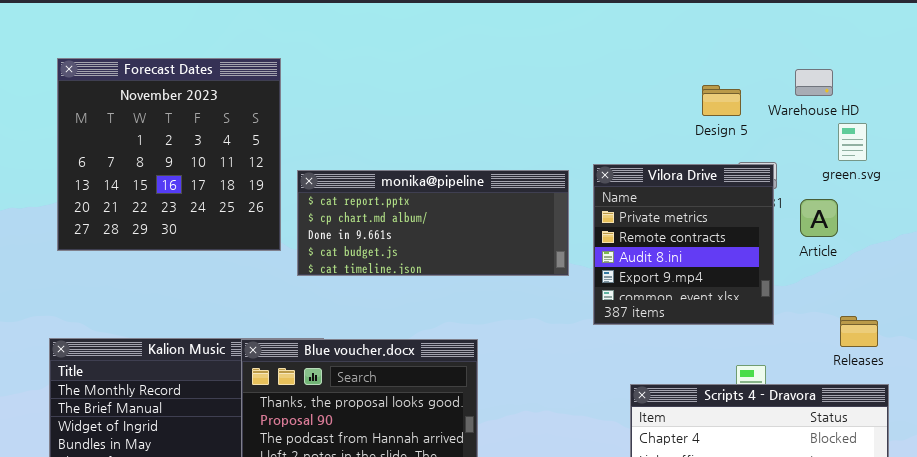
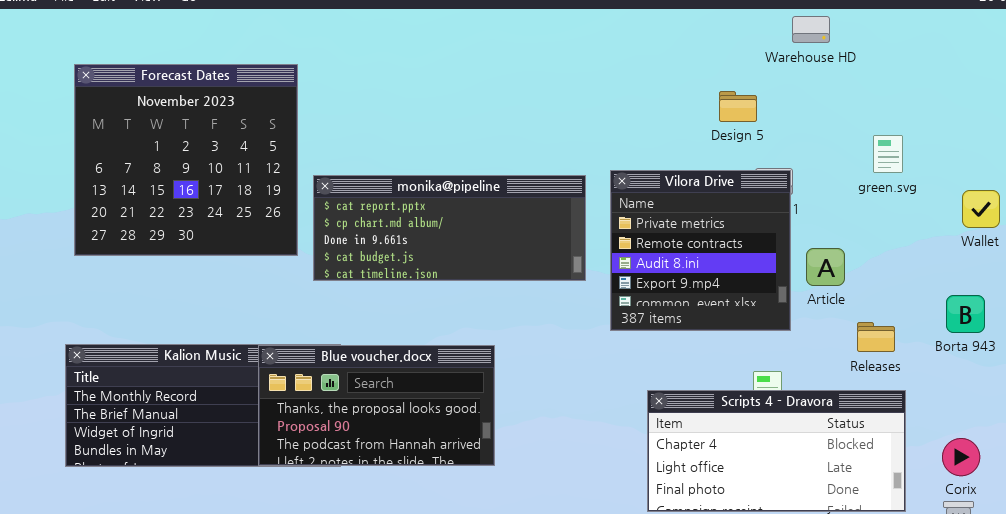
Warehouse HD: [795,69,833,96] -> [792,16,830,43], moved
green.svg: [838,123,867,161] -> [873,135,903,173], moved
Article: [800,199,838,237] -> [806,248,845,286], moved

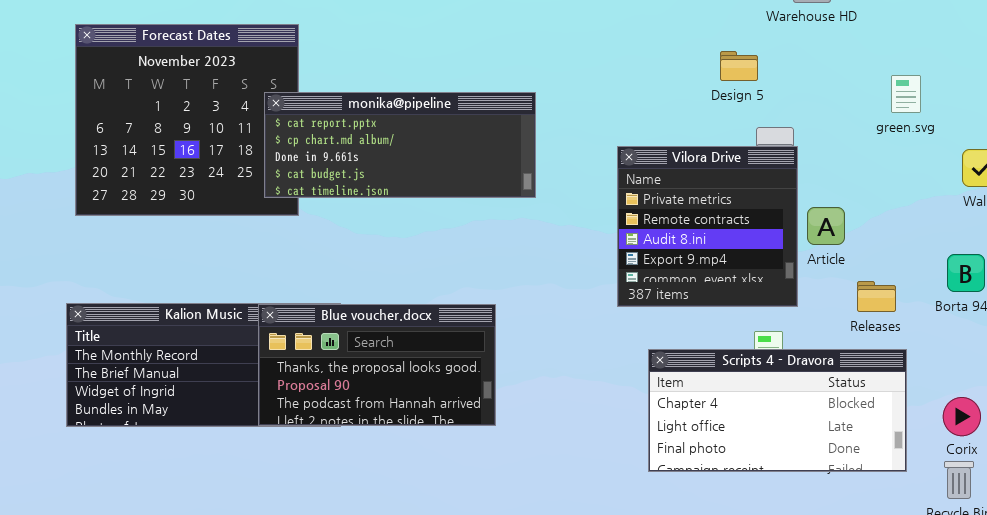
green.svg: [873,135,903,173] -> [891,75,921,113], moved
Vilora Drive: [610,170,791,331] -> [617,146,798,307], moved
monika@pipeline: [313,175,586,281] -> [264,92,536,198], moved

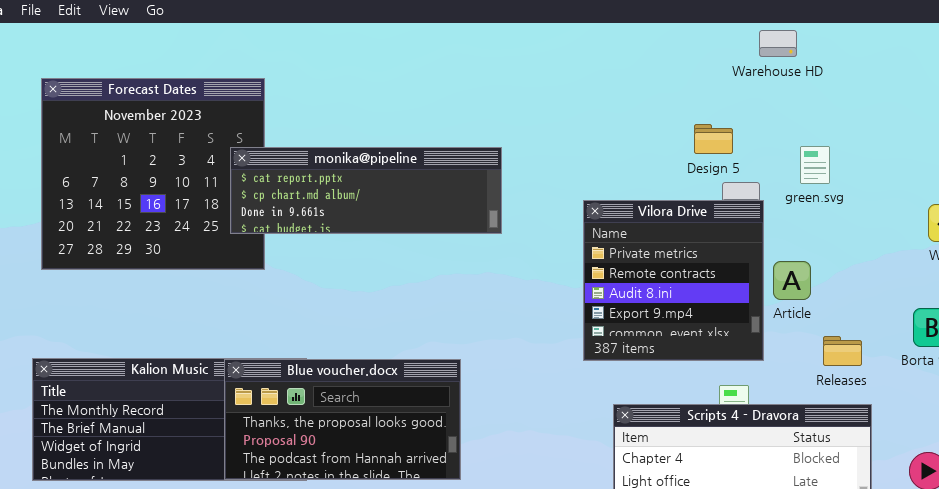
Design 5: [720,51,758,81] -> [694,124,733,154], moved
green.svg: [891,75,921,113] -> [800,146,830,184], moved
monika@pipeline: [264,92,536,198] -> [230,147,502,234], resized

